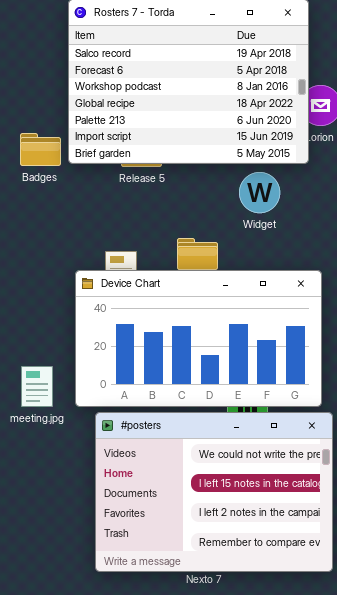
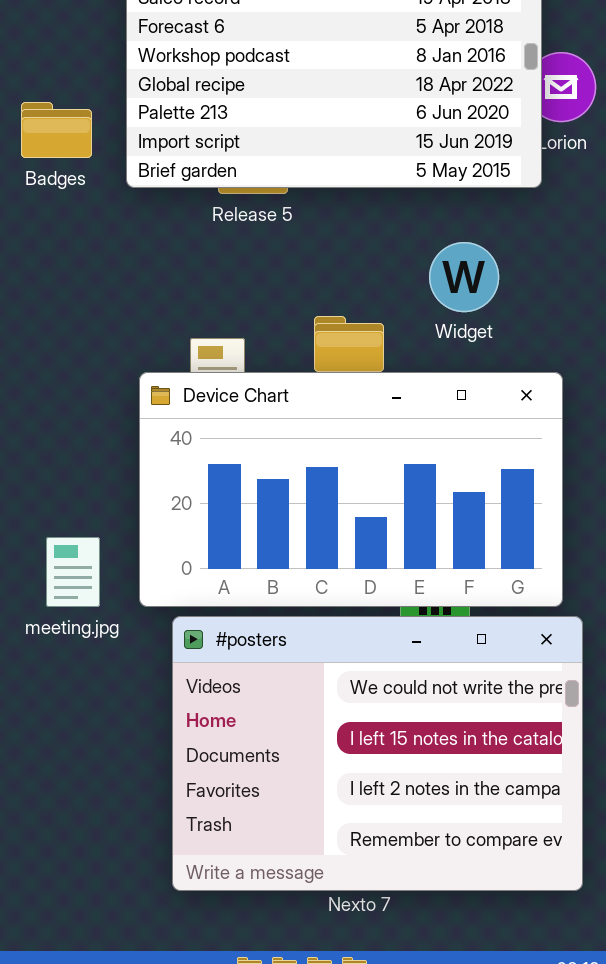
Badges: [20,133,61,166] -> [21,102,92,158], moved
Widget: [239,172,280,213] -> [429,242,499,312], moved

